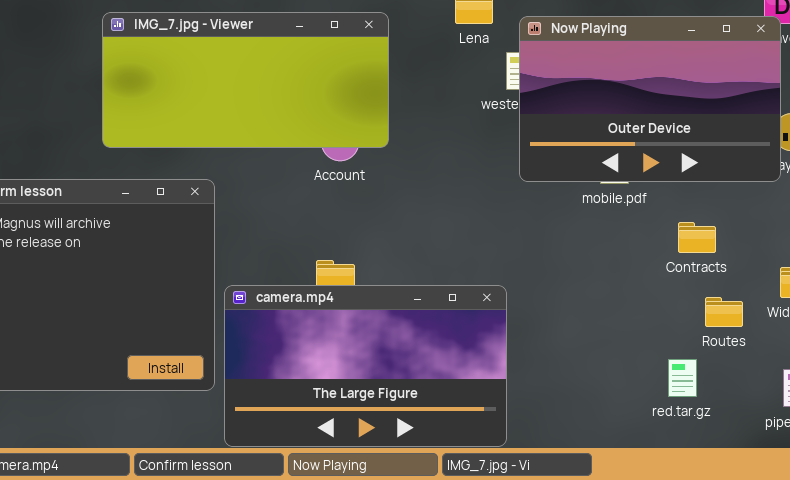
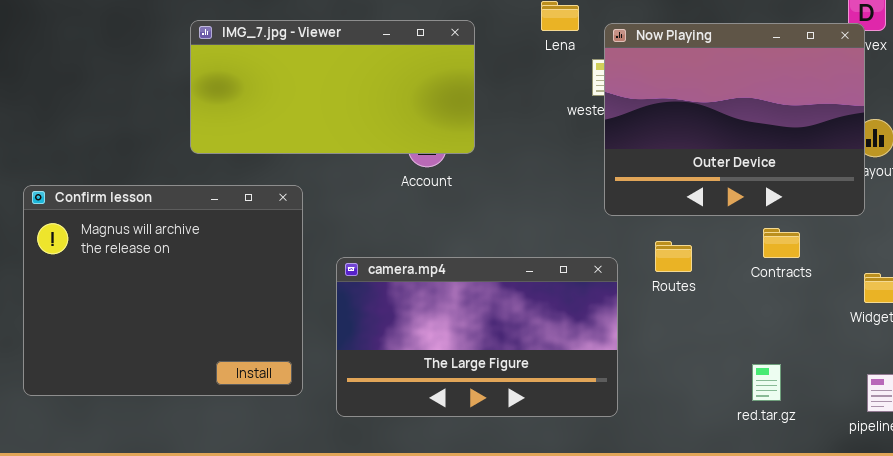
Now Playing: [519,16,781,182] -> [604,23,865,216], resized
camera.mp4: [224,285,507,447] -> [336,257,618,417], moved
Routes: [705,297,743,327] -> [655,241,692,272], moved

